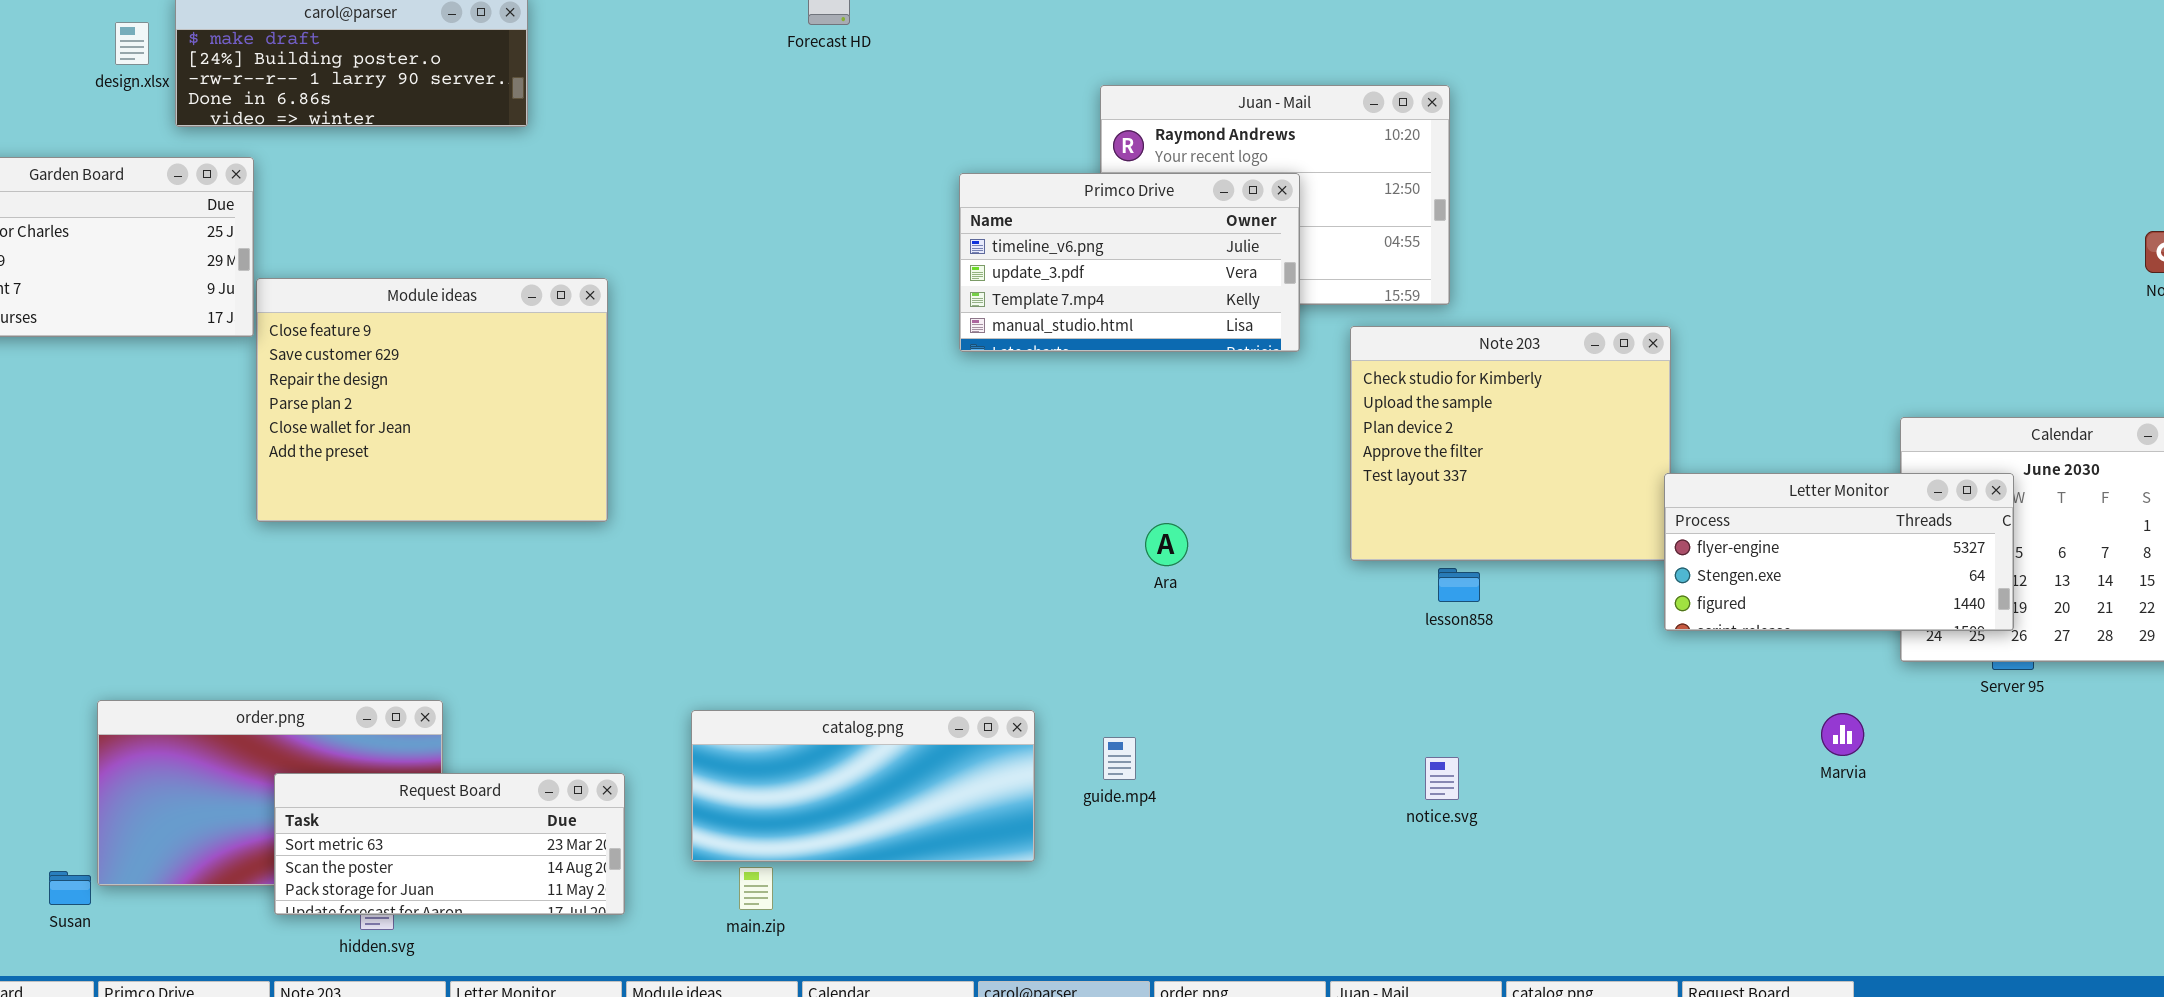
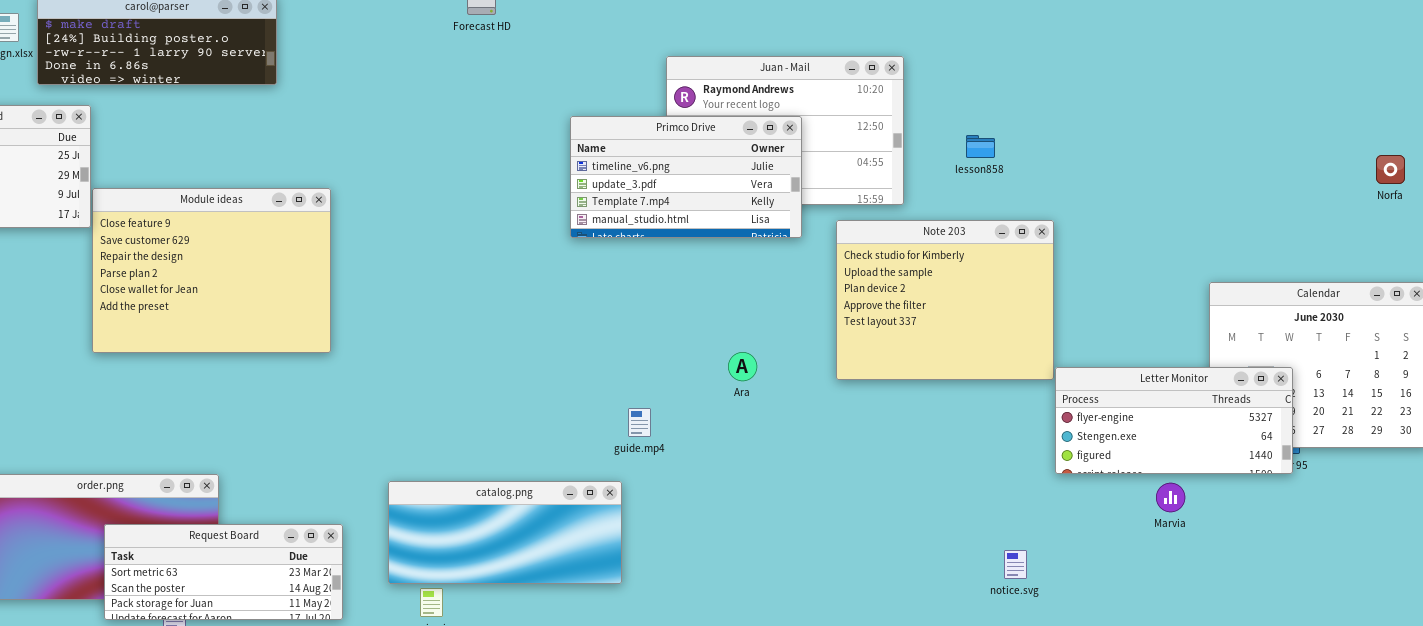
Letter Monitor: [1664,473,2014,631] -> [1055,367,1293,474], moved
Ara: [1145,523,1188,566] -> [728,352,757,381], moved
lesson858: [1438,568,1480,602] -> [966,135,995,158], moved
guide.mp4: [1103,737,1136,780] -> [628,408,651,437], moved
notice.svg: [1425,757,1459,800] -> [1004,550,1027,579], moved

